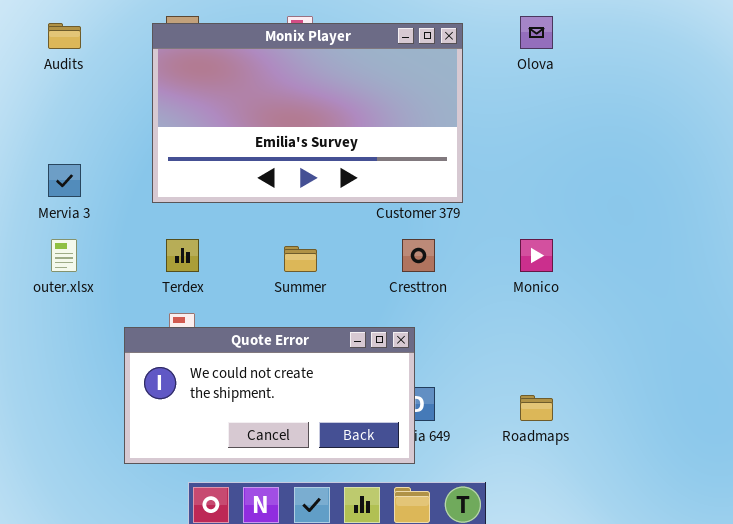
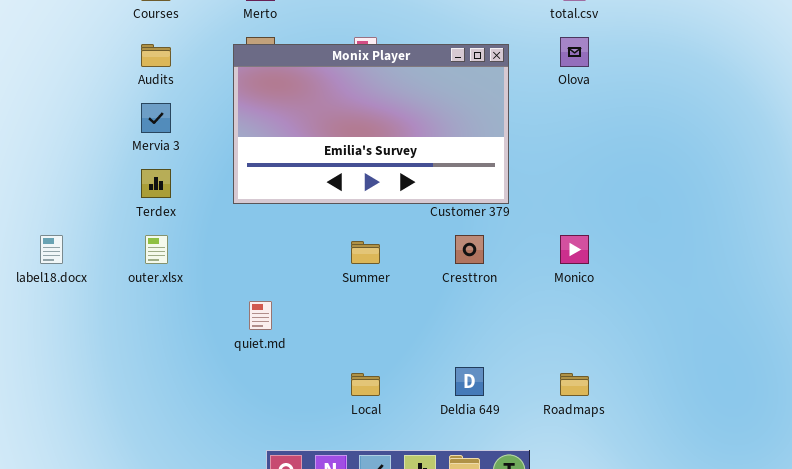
Mervia 3: [48,164,81,197] -> [141,103,171,133], moved
Terdex: [166,239,199,272] -> [141,169,171,198], moved
Quote Error: [124,327,415,464] -> none, closed

